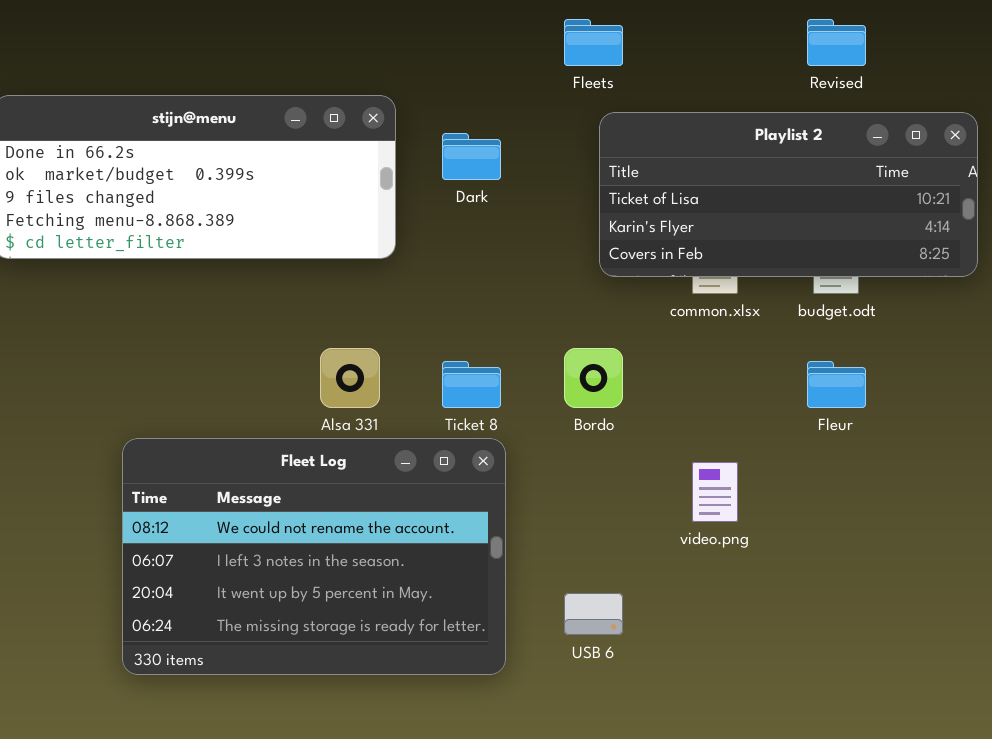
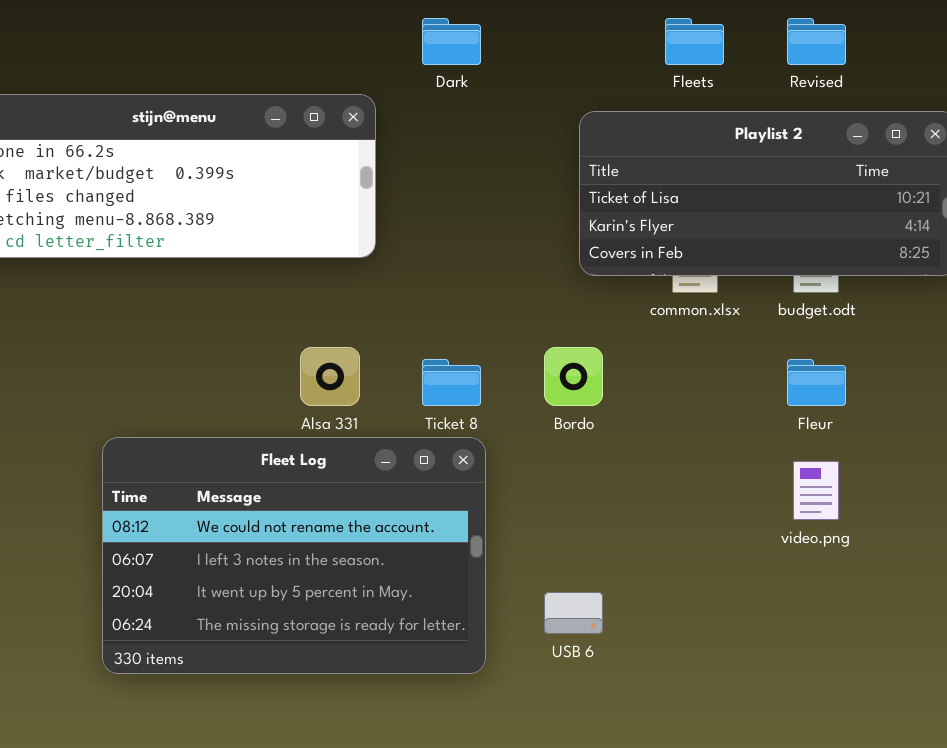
Fleets: [564,19,623,66] -> [665,18,724,65], moved
Dark: [442,133,501,180] -> [422,18,481,65], moved
video.png: [692,462,738,522] -> [793,461,839,520], moved

